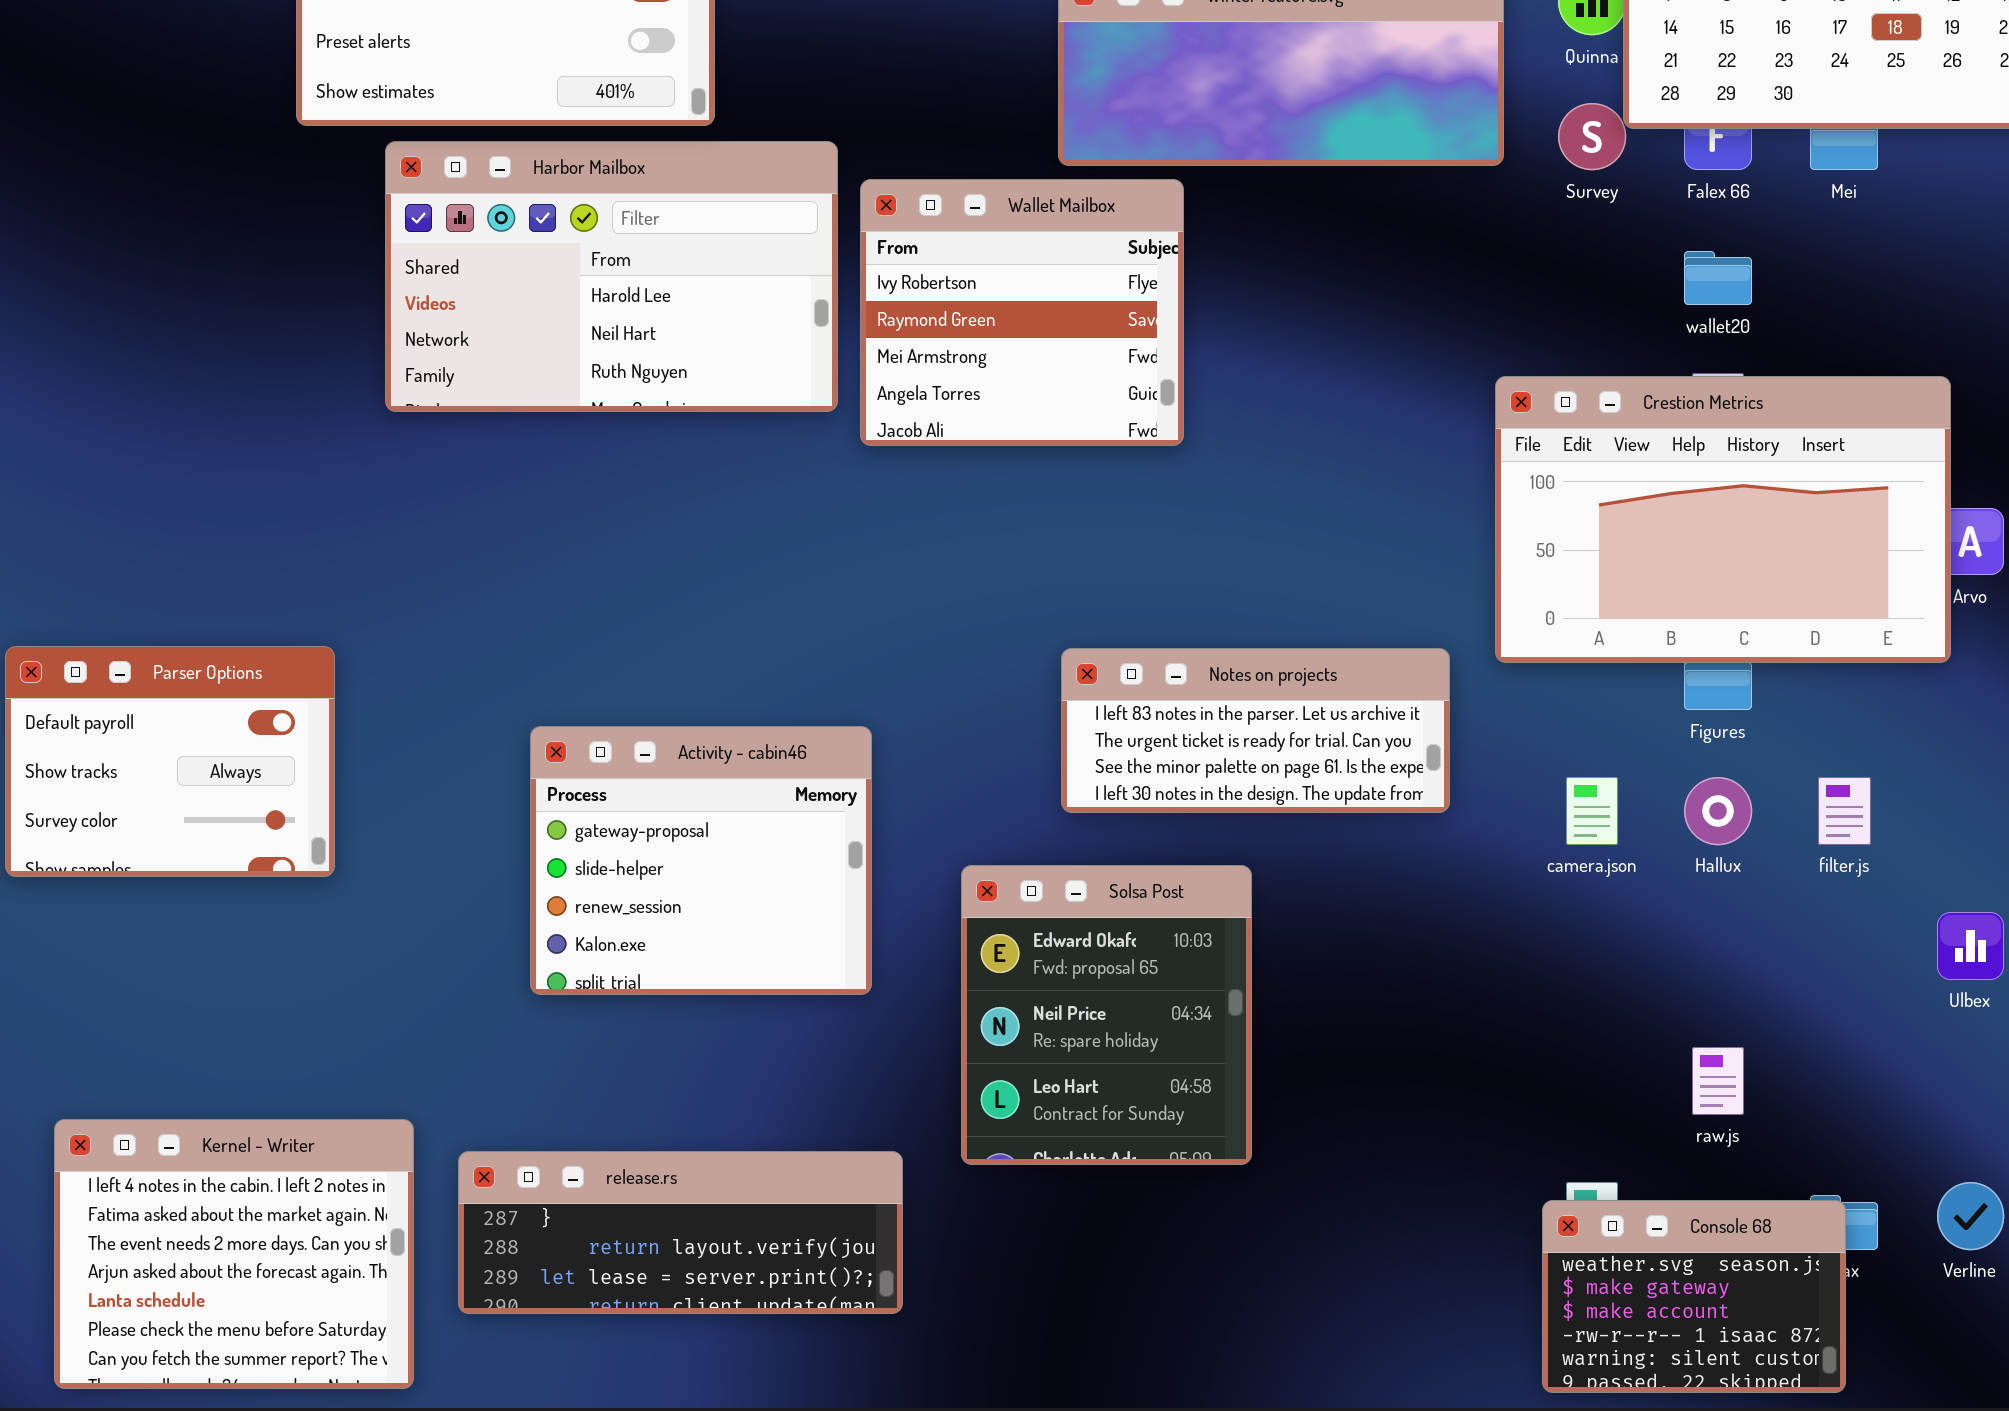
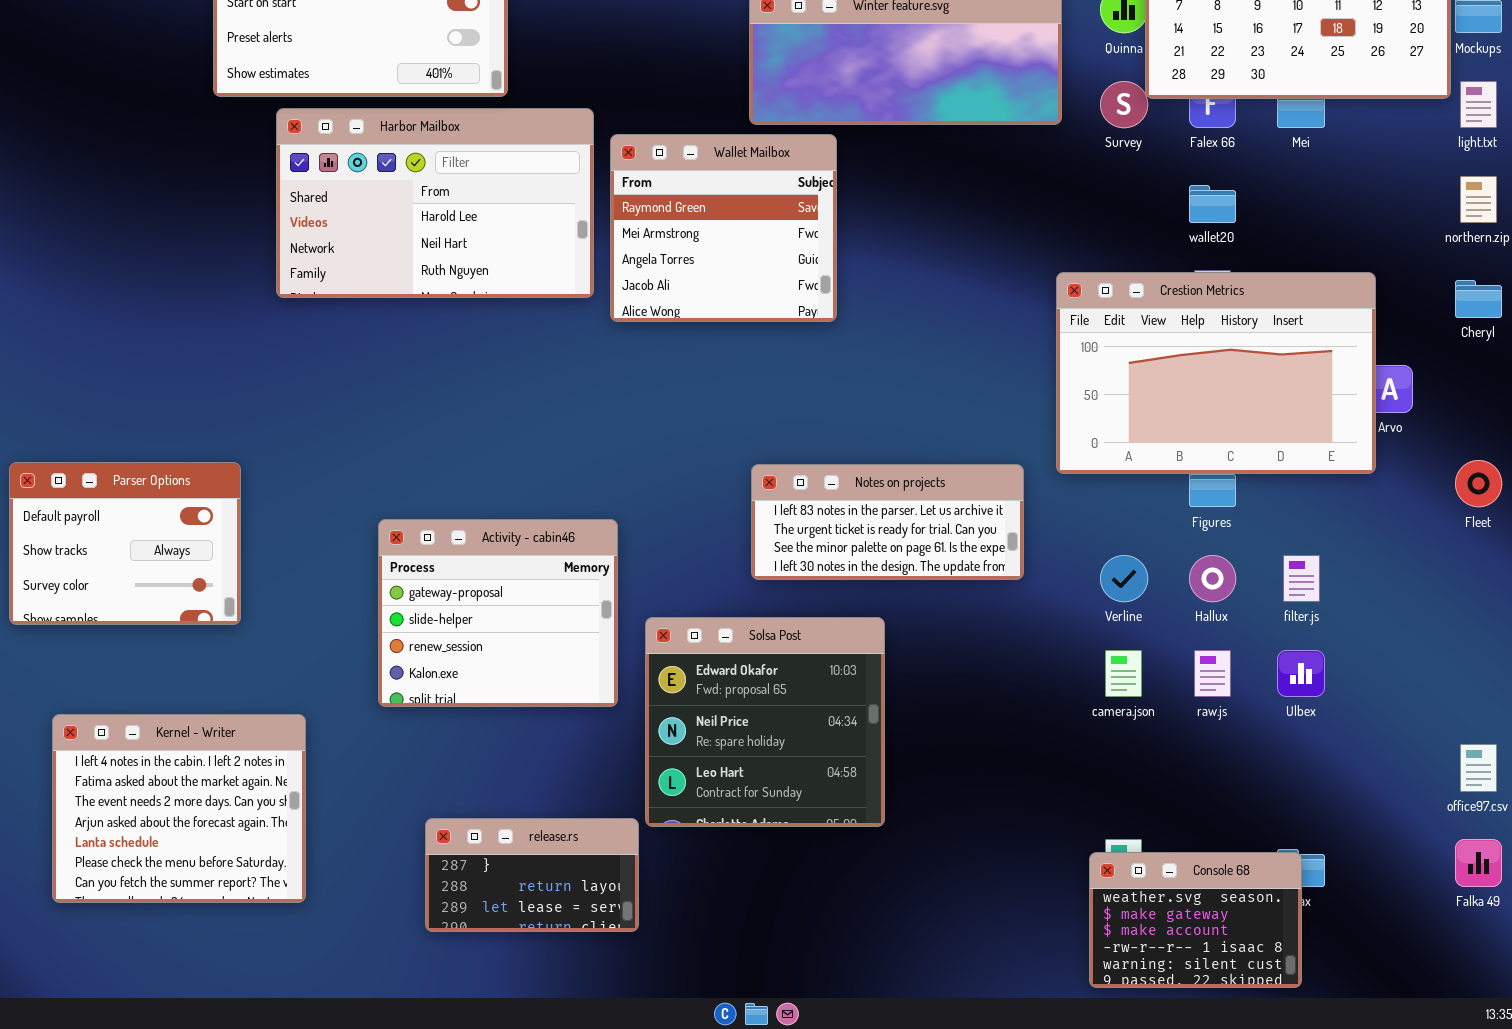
Wallet Mailbox: [860,179,1184,446] -> [610,134,837,322], scrolled down 1 row
camera.json: [1566,777,1618,845] -> [1105,650,1142,697], moved
Solsa Post: [961,865,1252,1165] -> [645,617,885,827], resized
Ulbex: [1937,912,2004,980] -> [1277,650,1325,697], moved
raw.js: [1692,1047,1744,1115] -> [1194,650,1231,697], moved
Kernel - Writer: [54,1119,414,1389] -> [52,714,306,903], moved
release.rs: [458,1151,903,1314] -> [425,818,639,932], resized
Verline: [1937,1182,2004,1250] -> [1100,555,1148,602], moved

